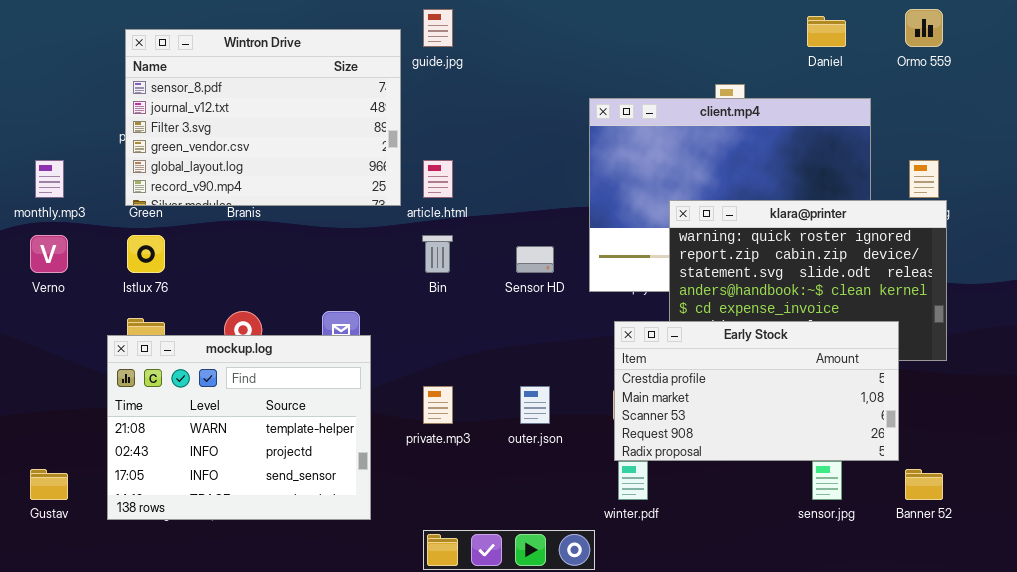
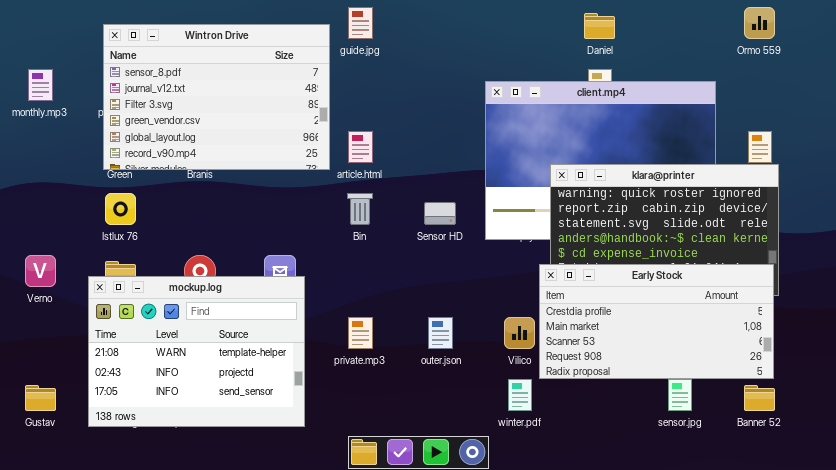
Daniel: [807,16,846,47] -> [584,13,615,39], moved
monthly.mp3: [35,160,64,198] -> [28,69,53,101], moved
Verno: [30,235,68,273] -> [25,255,56,287], moved
Early Stock: [614,321,899,461] -> [539,264,774,379], moved

